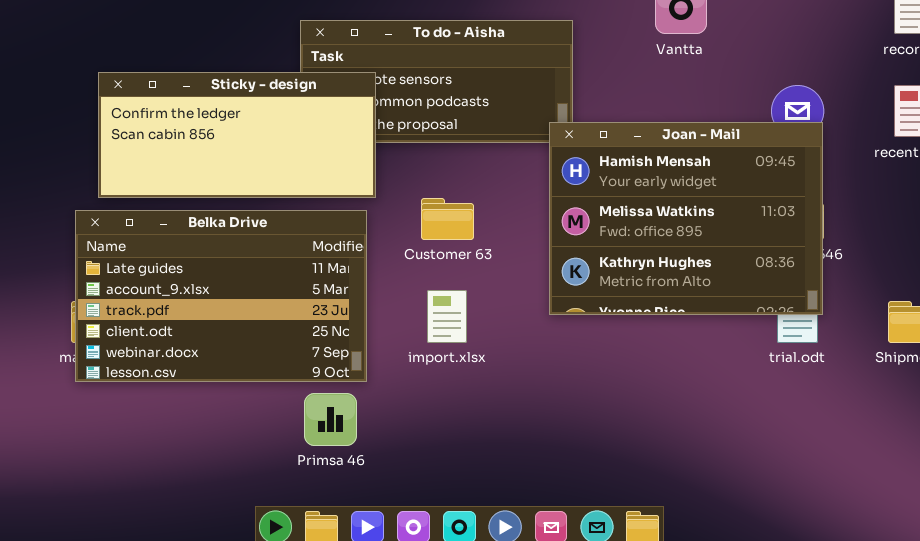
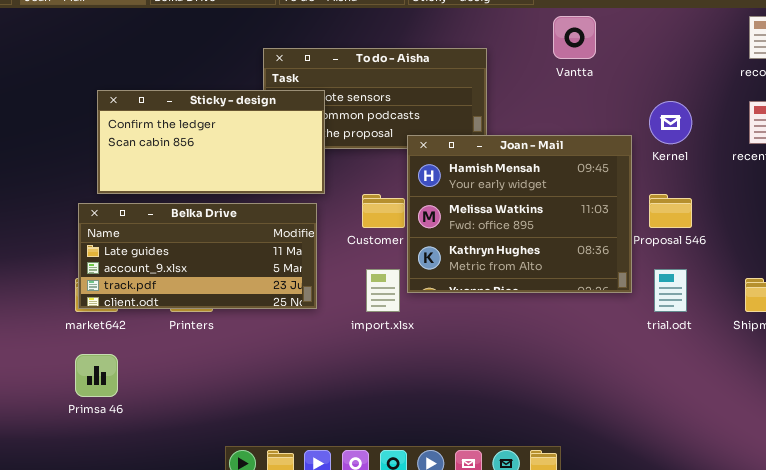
Joan - Mail: [549,122,823,315] -> [407,135,632,293], moved
Belka Drive: [75,210,367,382] -> [78,203,317,309], resized
Primsa 46: [304,393,357,446] -> [75,354,118,397], moved

